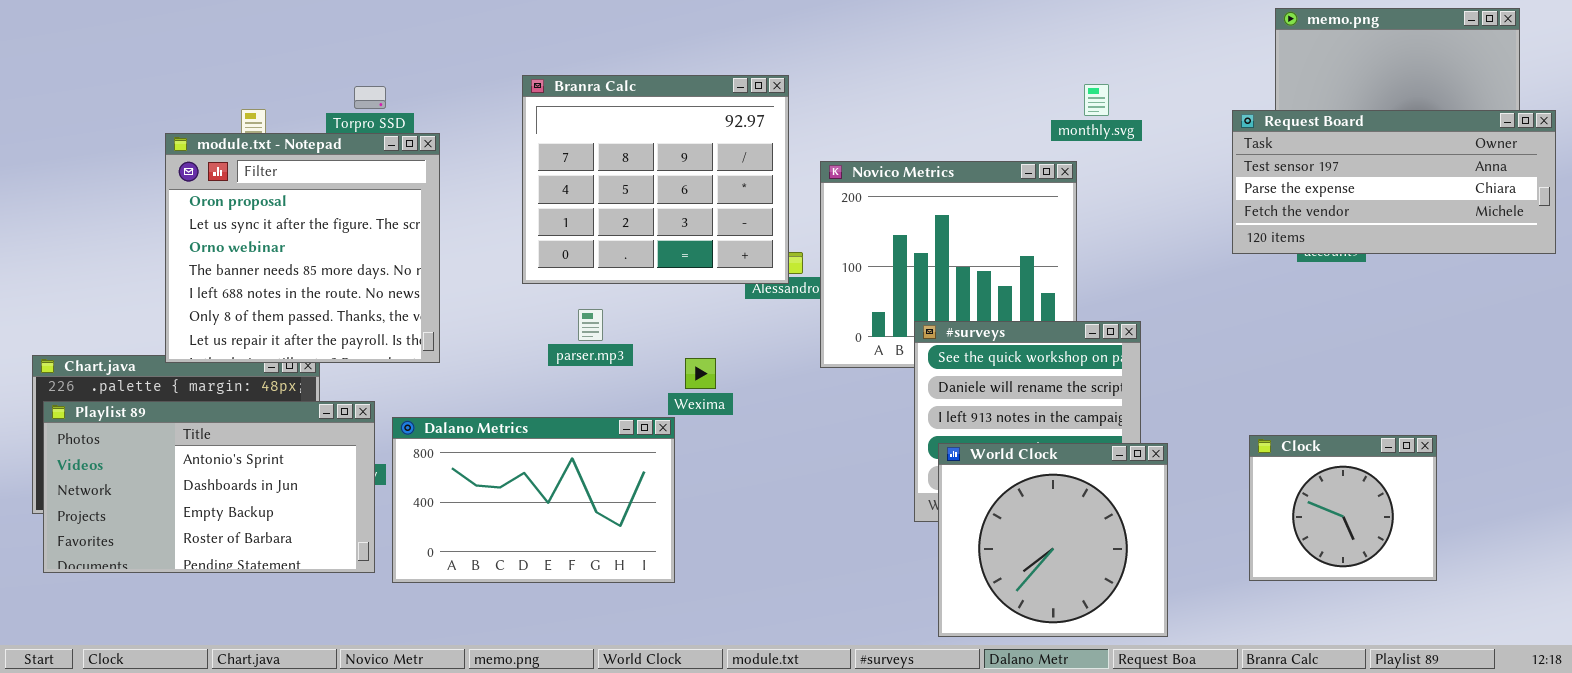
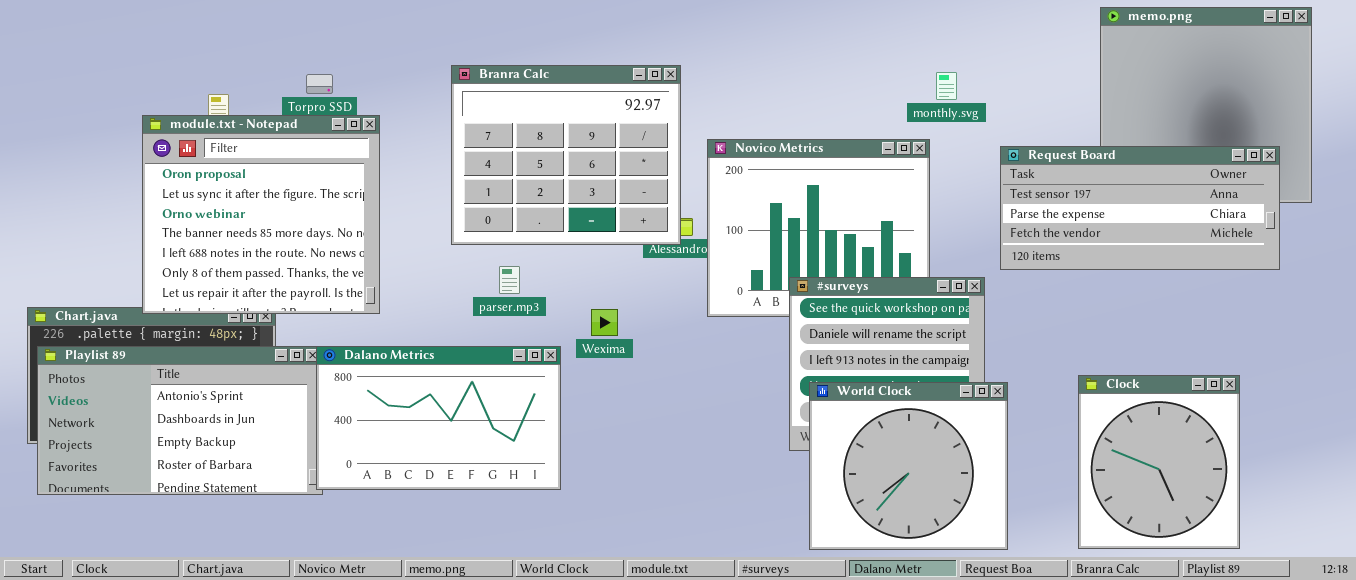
Request Board: [1232,110,1556,254] -> [1000,146,1280,270], moved
Dalano Metrics: [392,417,675,583] -> [316,346,561,490], moved
Clock: [1249,435,1437,581] -> [1078,375,1240,549], resized

